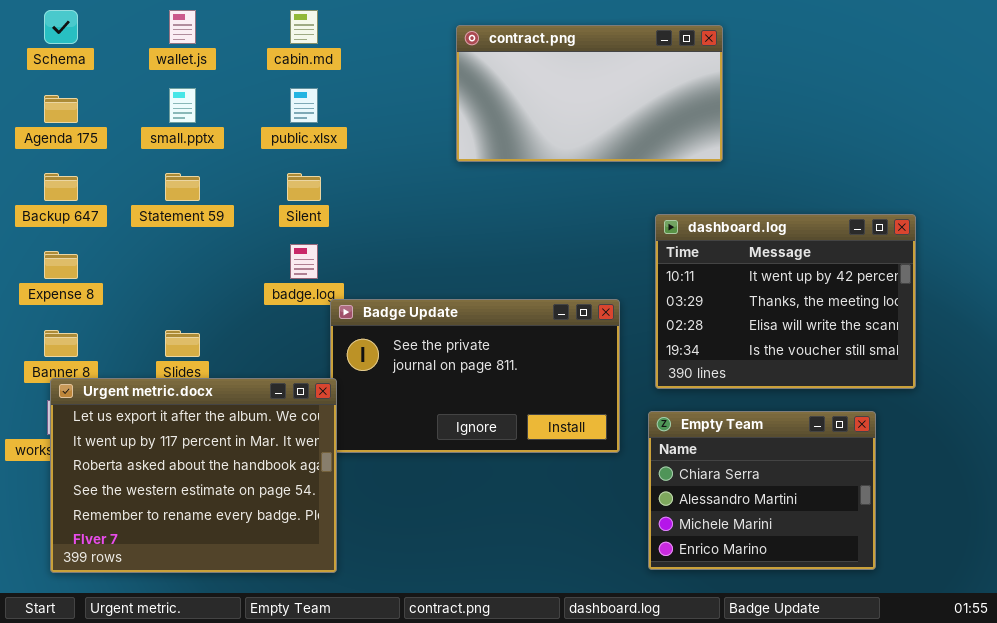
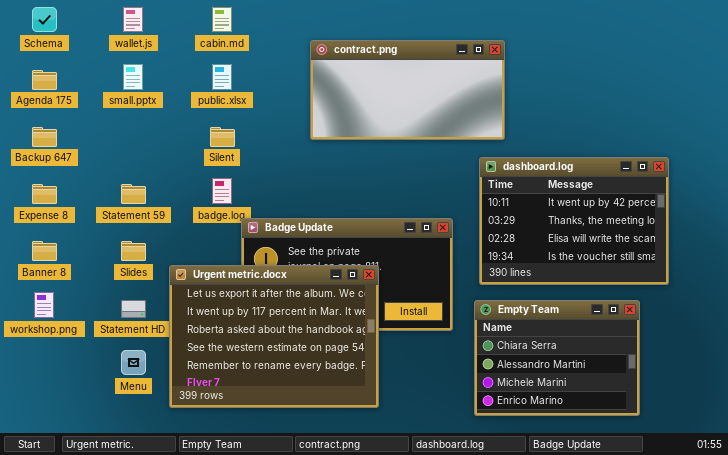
contract.png: [456,25,723,162] -> [310,40,505,140], moved
Statement 59: [165,173,200,201] -> [121,184,146,204], moved
Urgent metric.docx: [50,378,337,573] -> [169,265,379,408], moved

